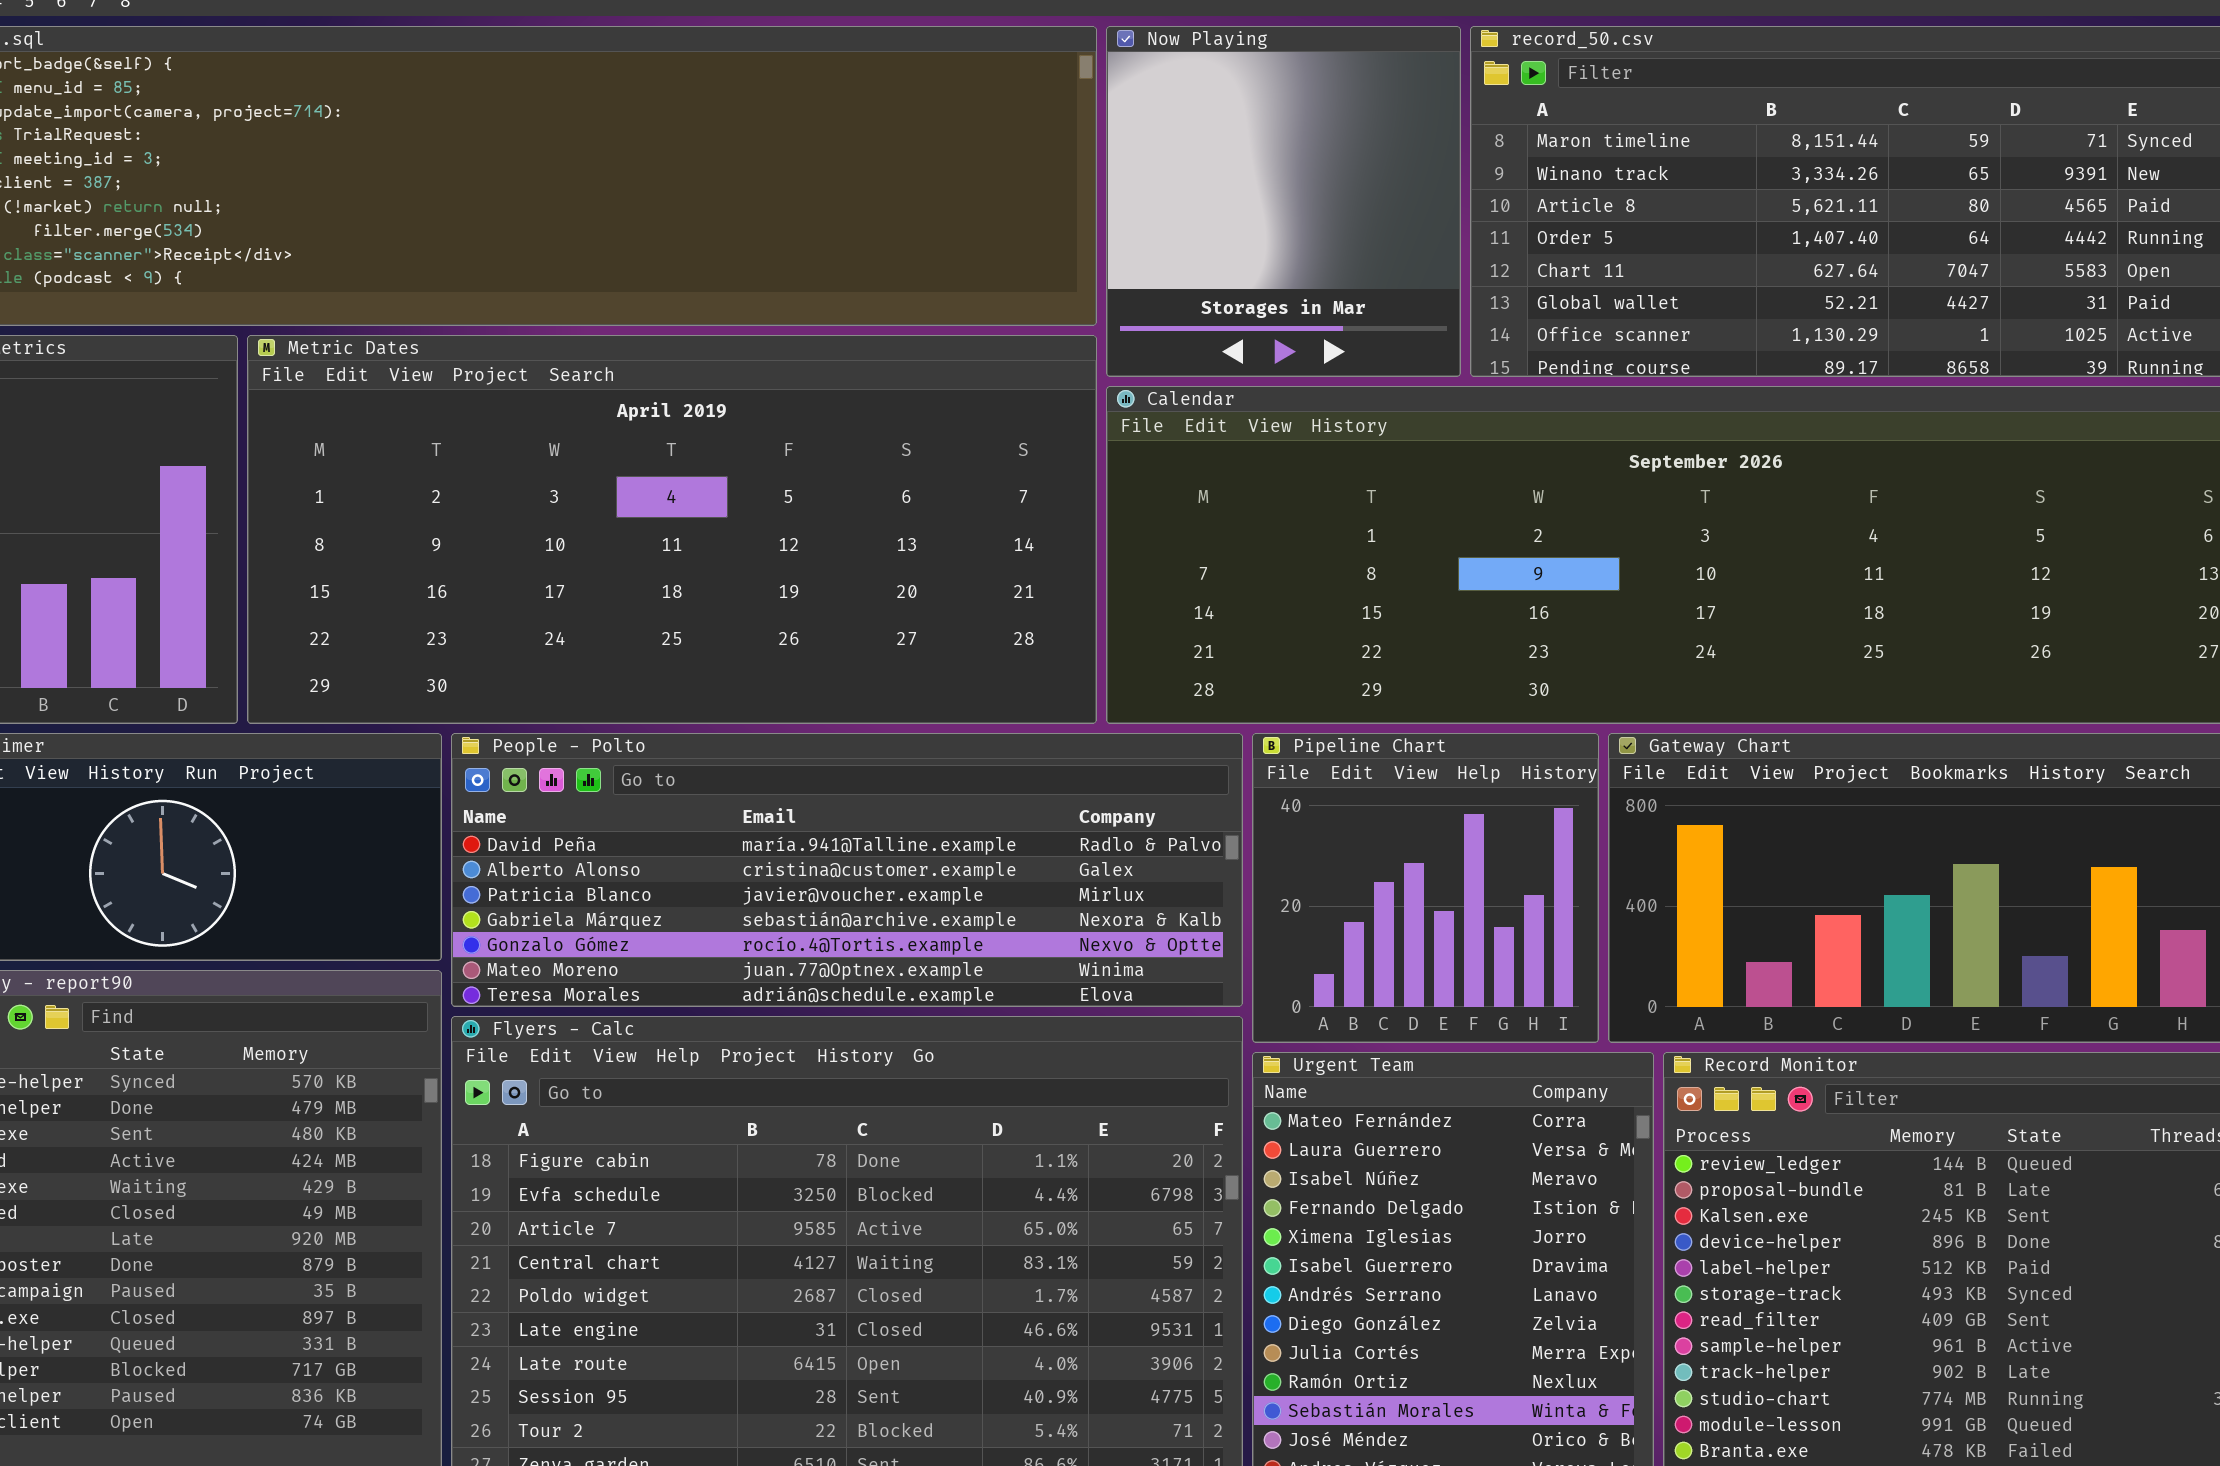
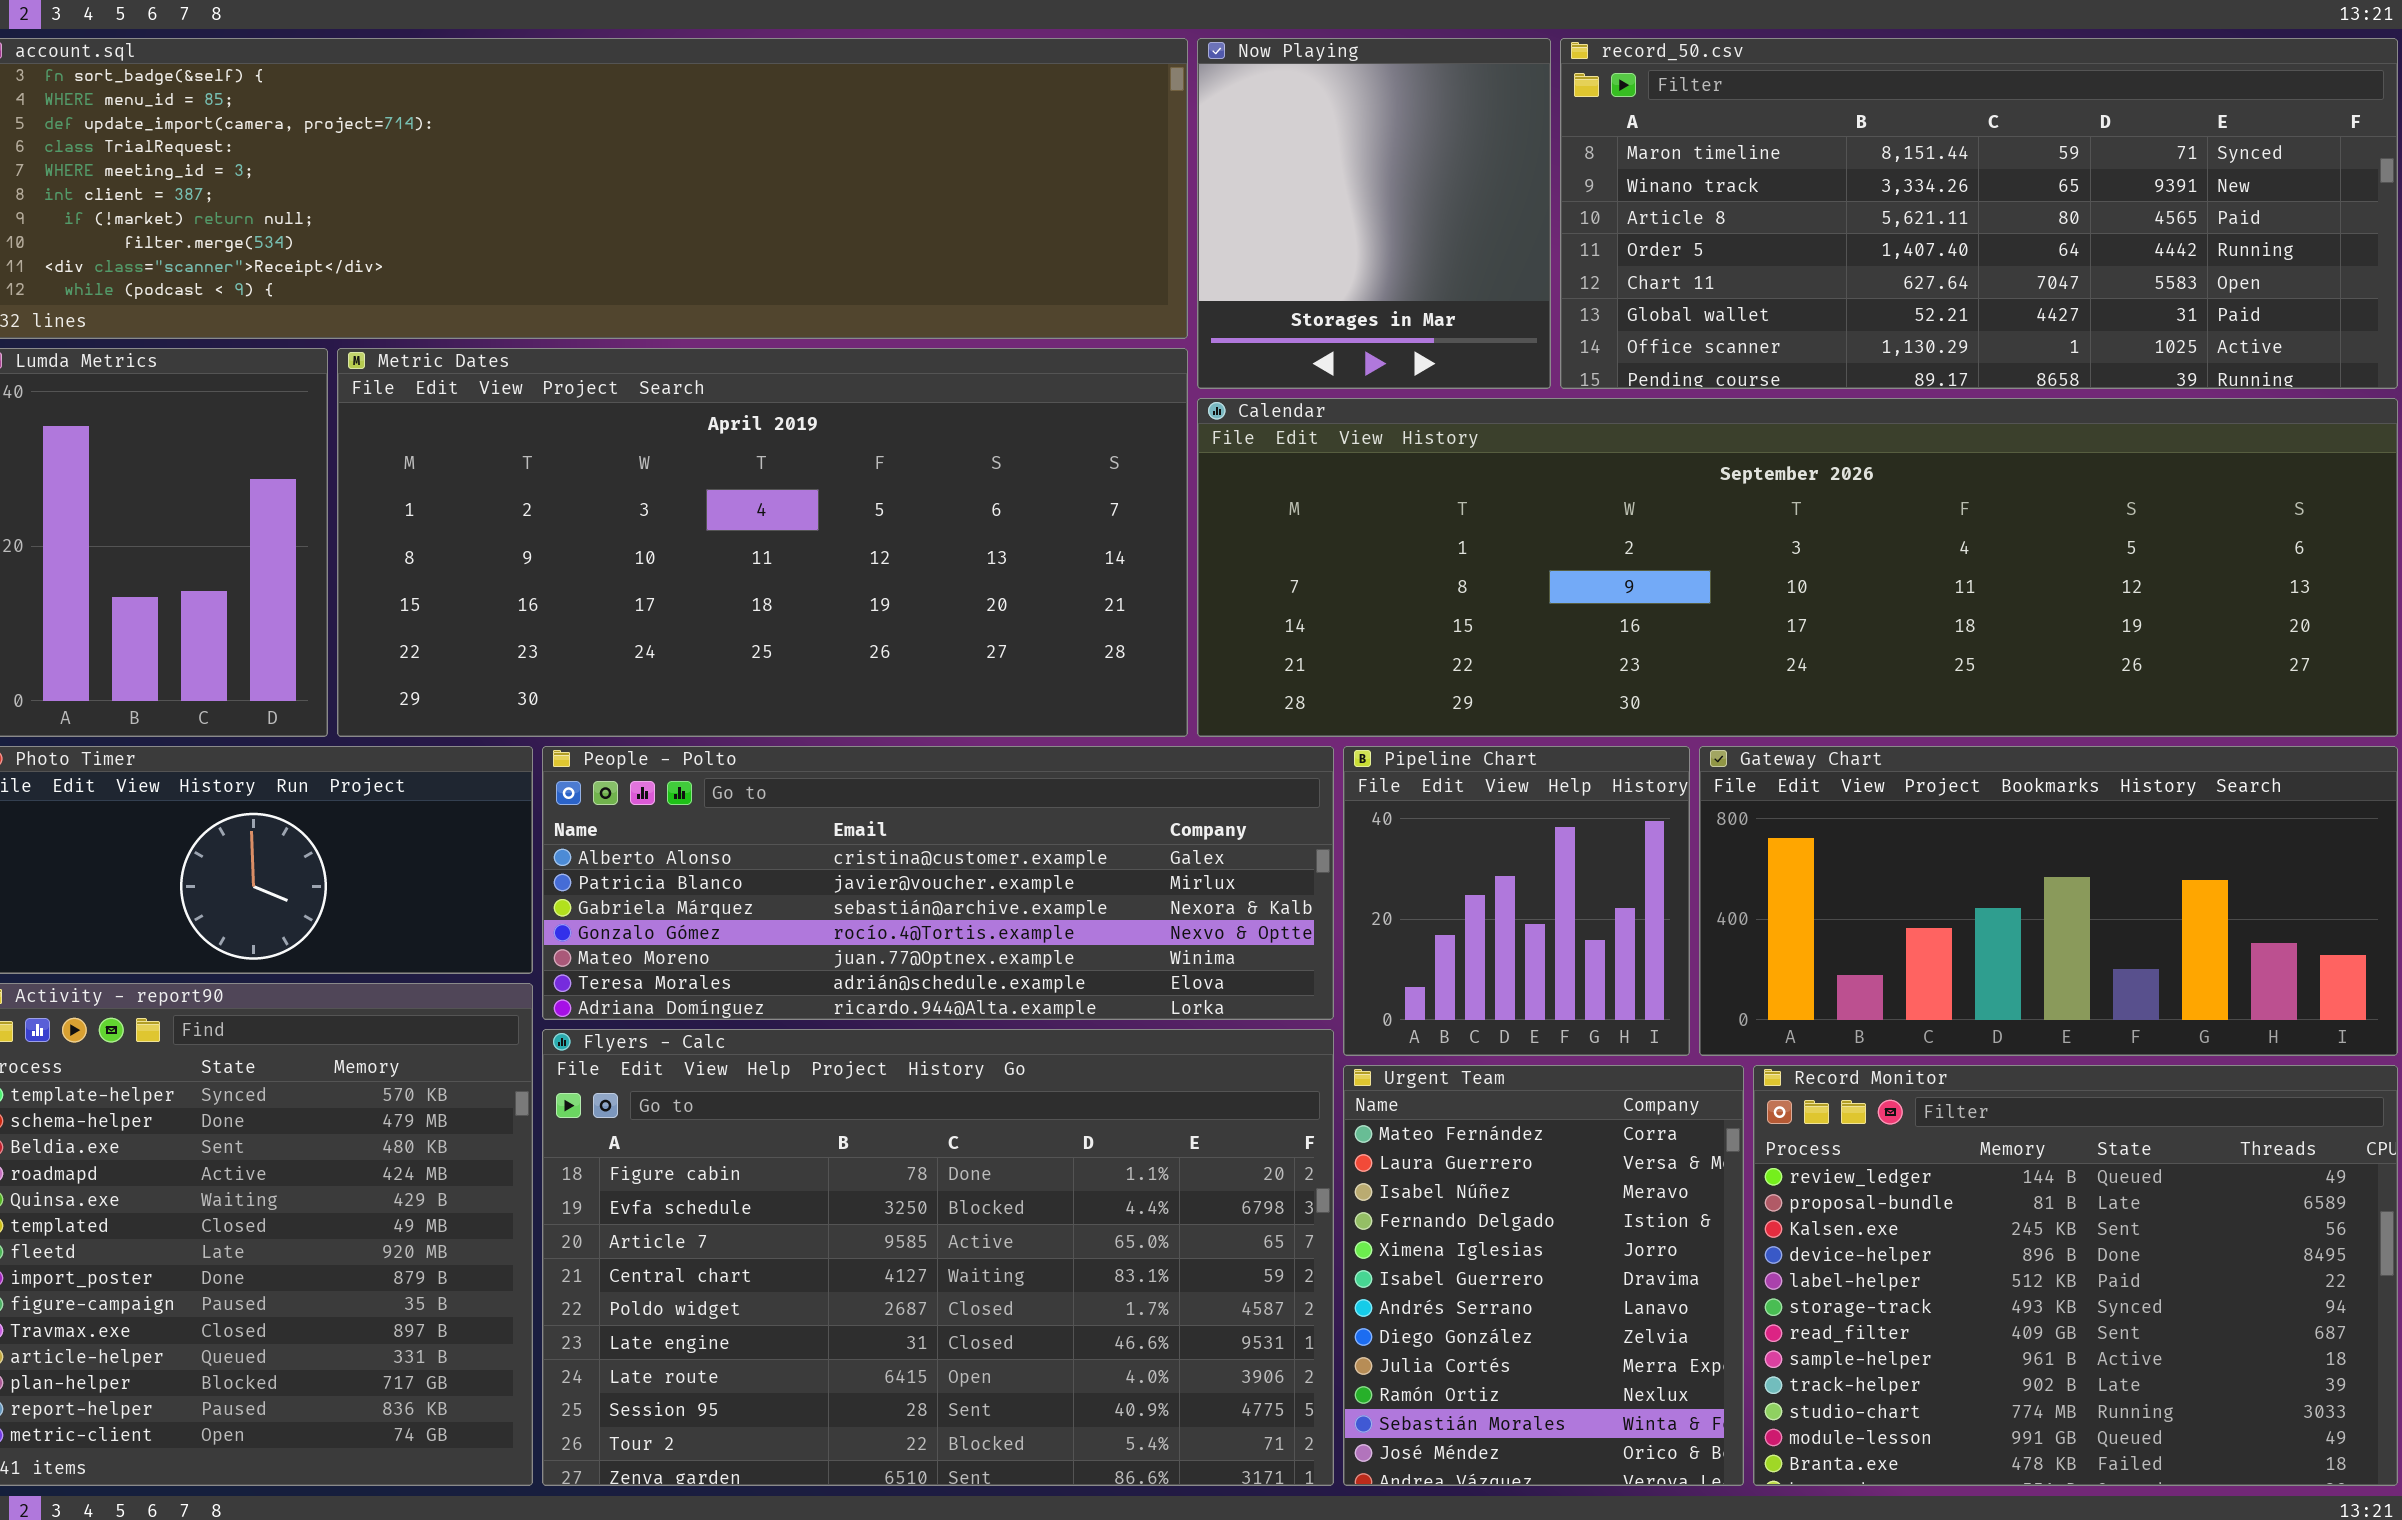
People - Polto: [451,733,1243,1007] -> [542,746,1334,1020], scrolled down 1 row

